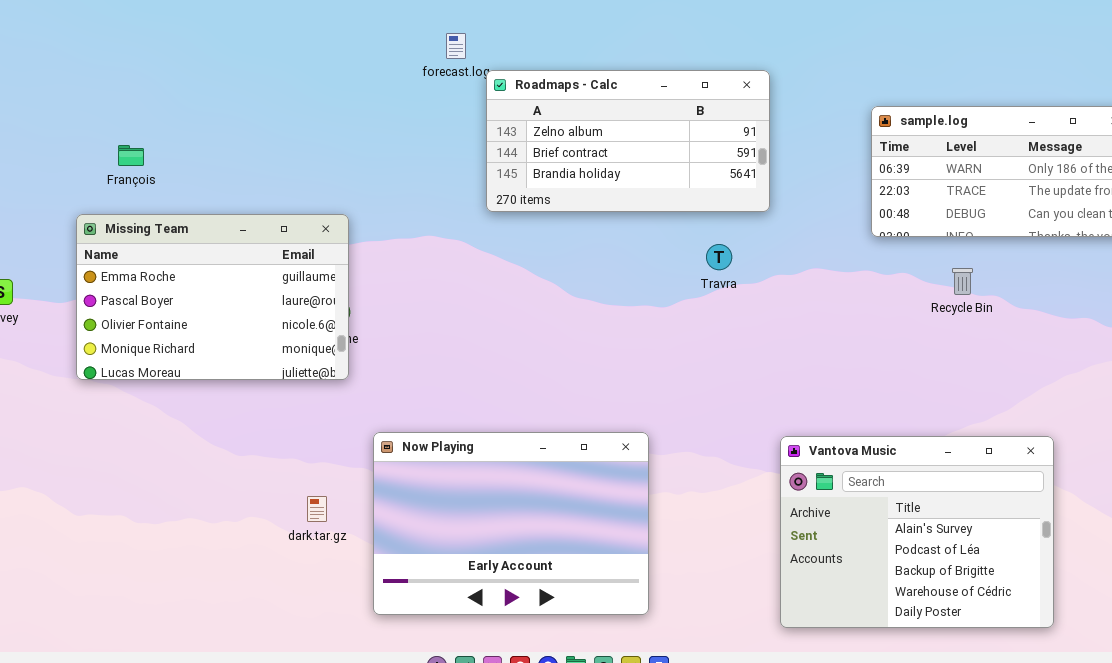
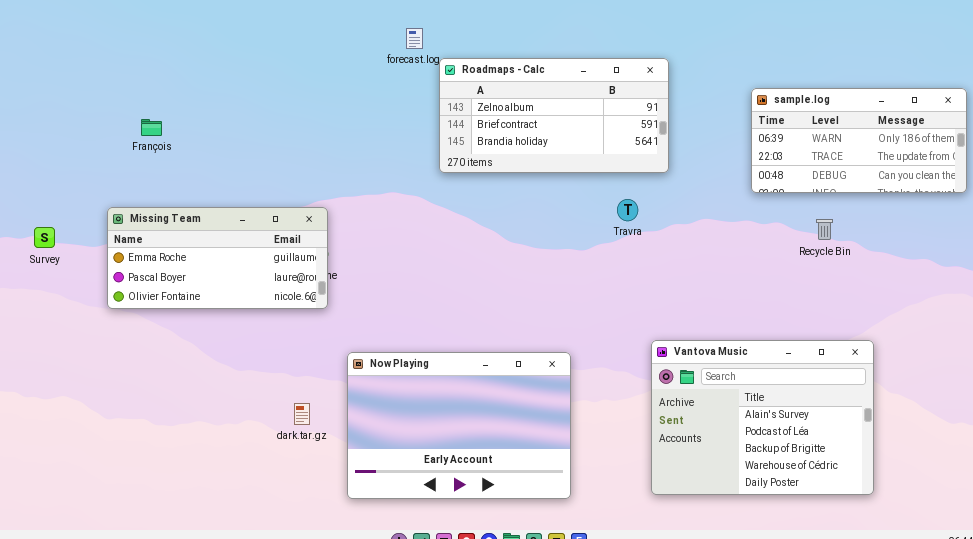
Missing Team: [76,214,349,380] -> [107,207,328,309], resized
Vantova Music: [780,436,1054,628] -> [651,340,874,495], moved

